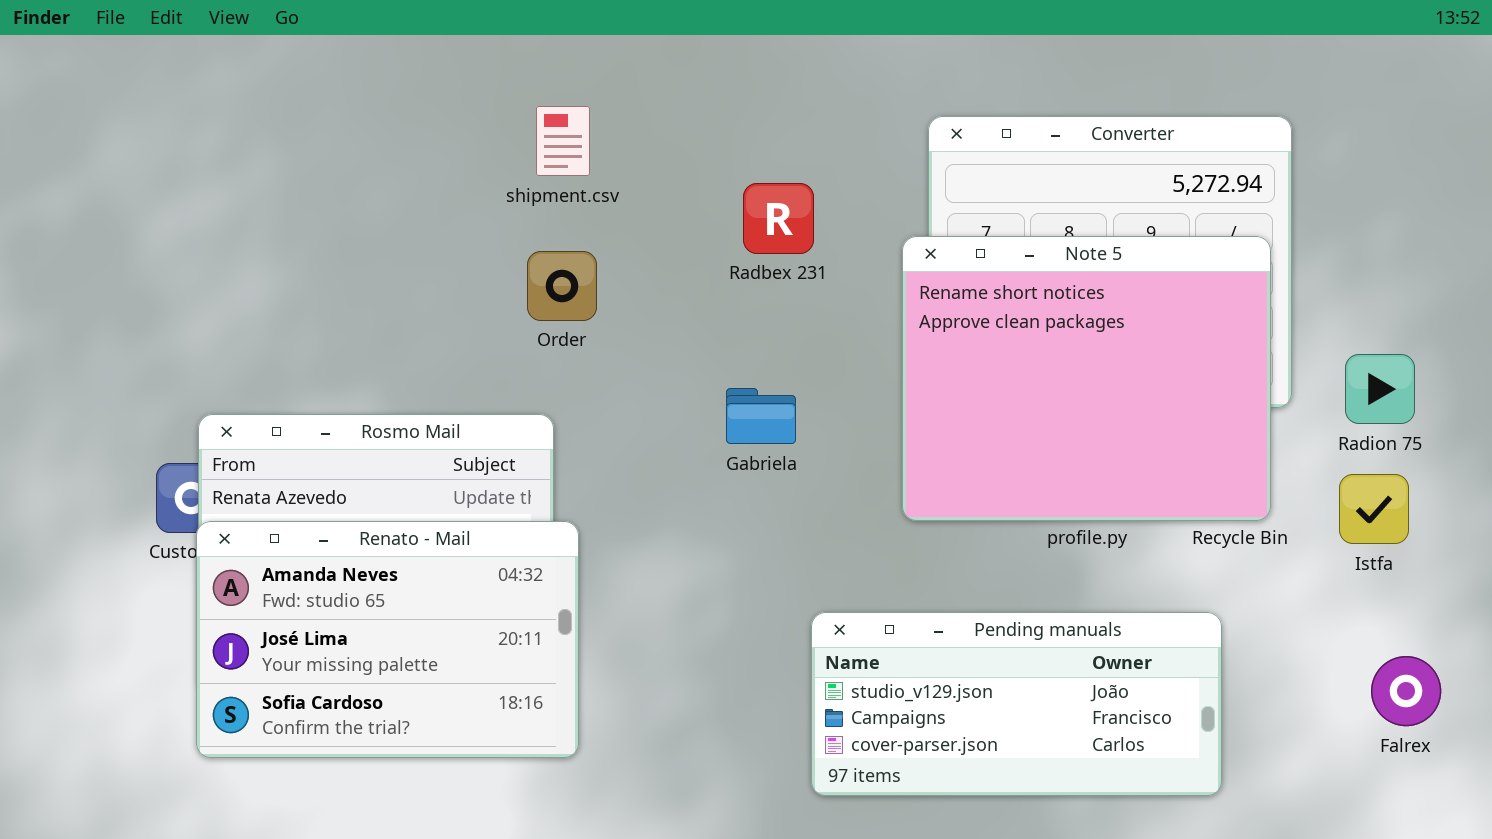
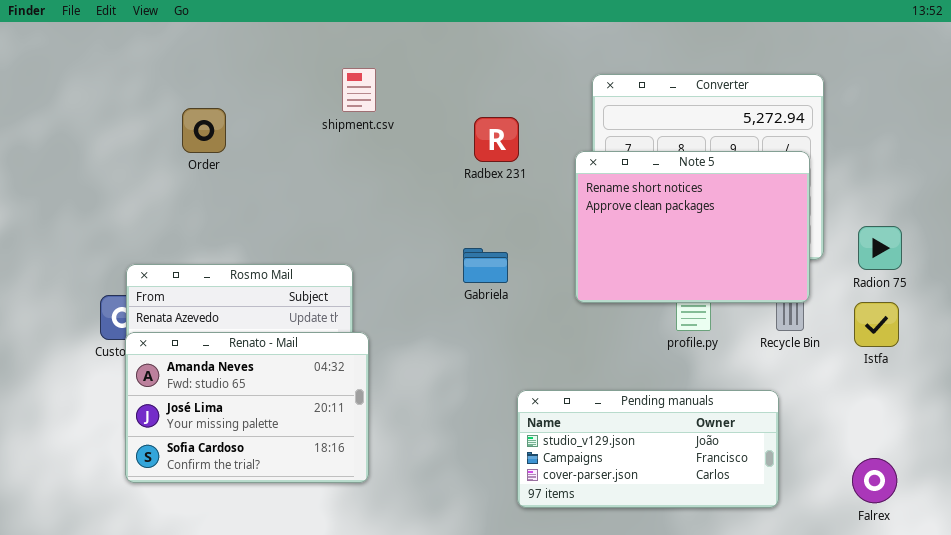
Note 5: [902,236,1271,521] -> [575,151,810,303], resized
Order: [527,251,597,321] -> [182,108,226,153], moved
Falrex: [1371,656,1441,726] -> [852,458,897,503], moved

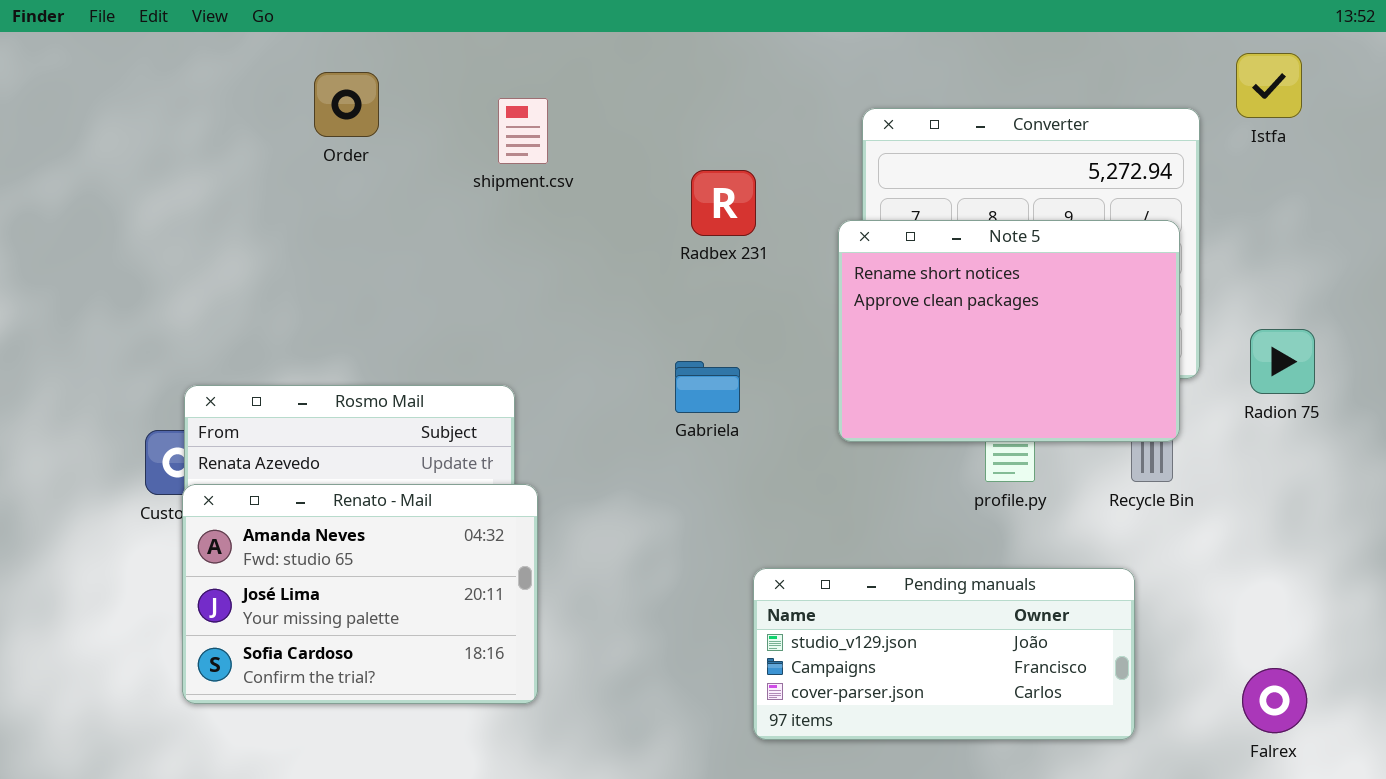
Order: [182,108,226,153] -> [314,72,379,137], moved
Istfa: [854,302,899,347] -> [1236,53,1302,118], moved

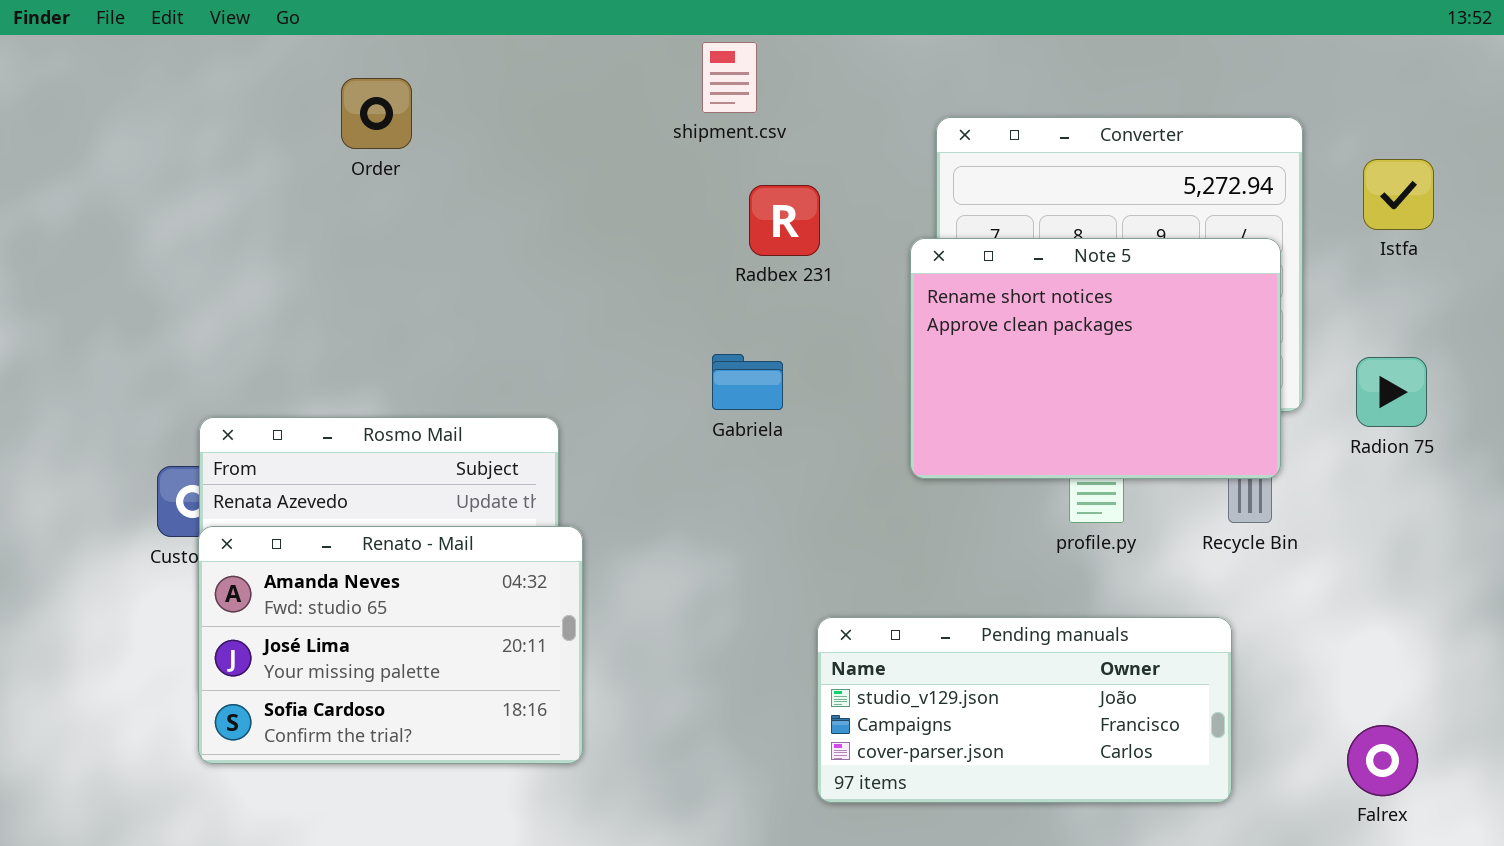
Istfa: [1236,53,1302,118] -> [1363,159,1434,230], moved
shipment.csv: [498,98,548,164] -> [702,42,757,113], moved
Gabriela: [675,361,740,413] -> [712,354,783,410], moved

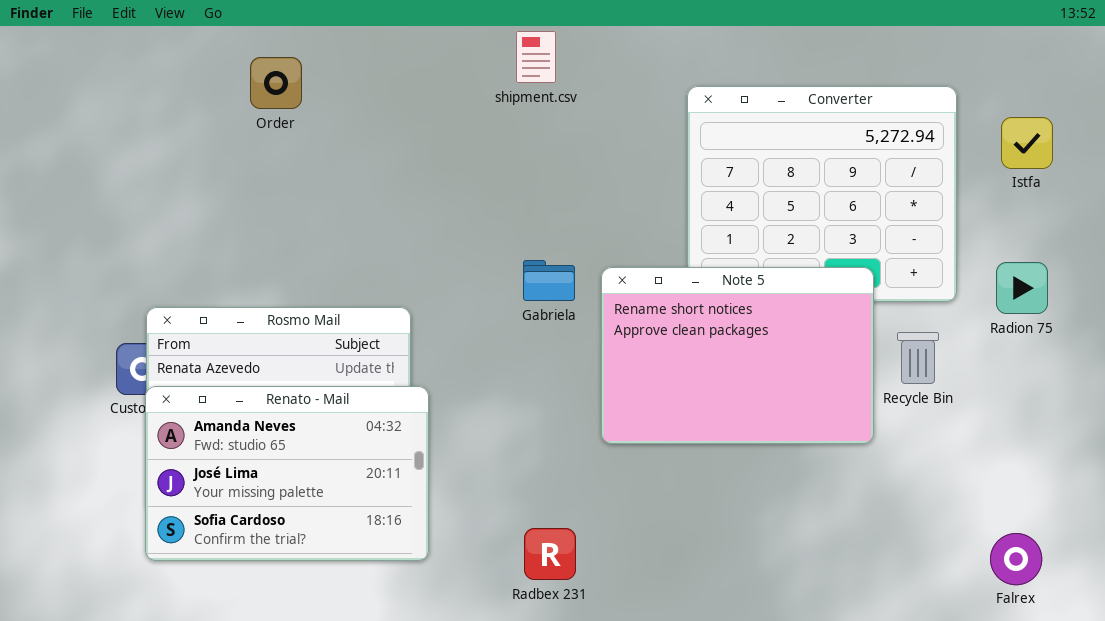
Radbex 231: [749,185,820,256] -> [524,528,576,580], moved
Note 5: [910,238,1281,479] -> [601,267,874,444], moved
Pending manuals: [817,617,1232,803] -> none, closed

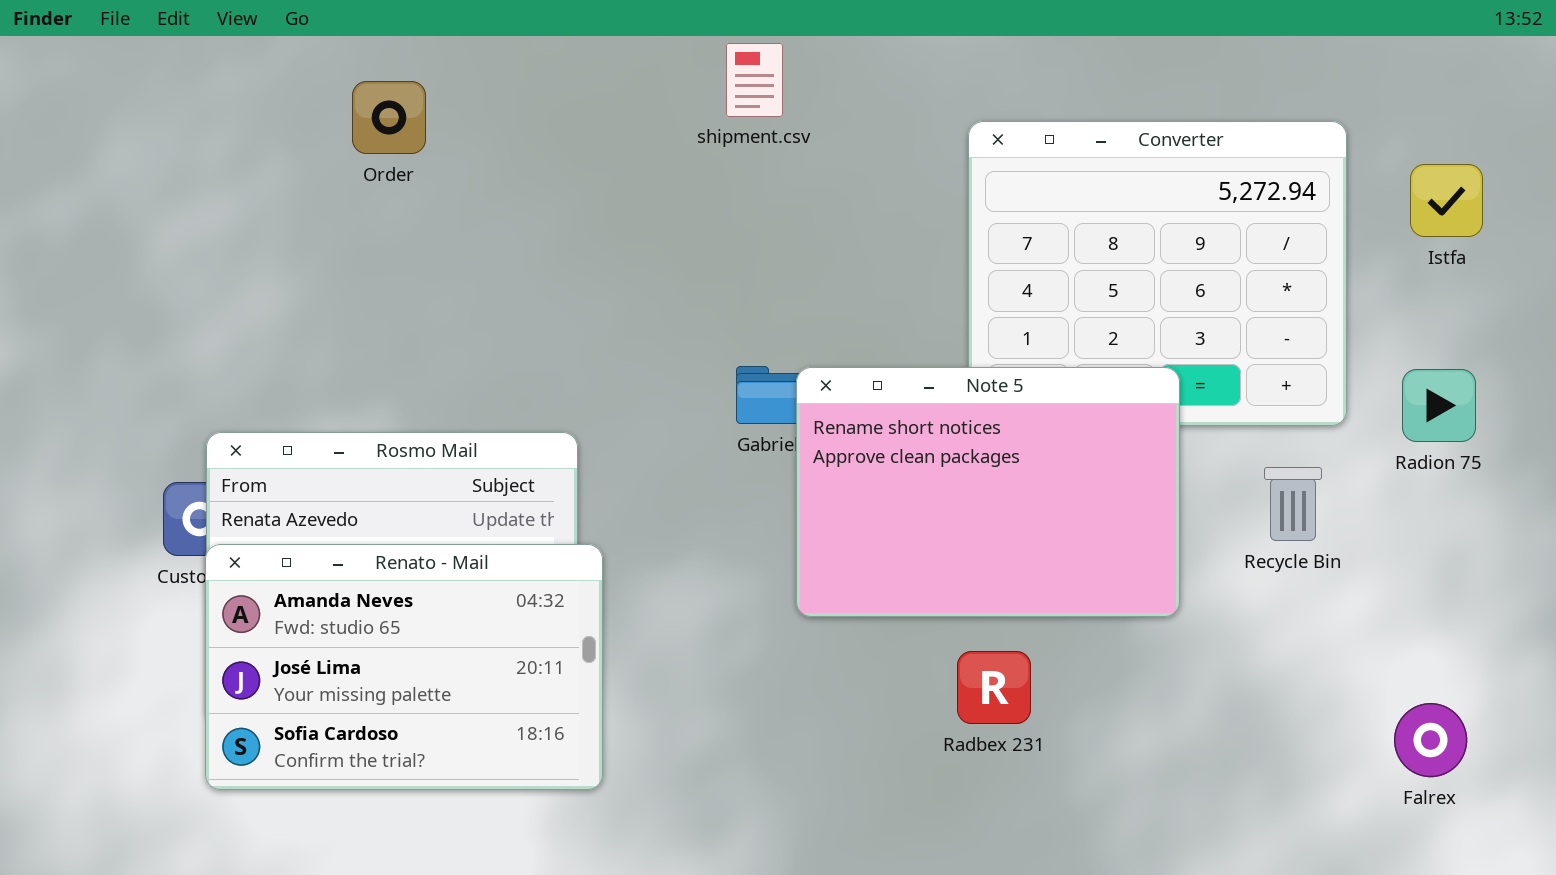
Note 5: [601,267,874,444] -> [796,367,1180,617], moved
Radbex 231: [524,528,576,580] -> [957,651,1031,724], moved
Falrex: [990,533,1042,585] -> [1394,703,1467,777], moved

